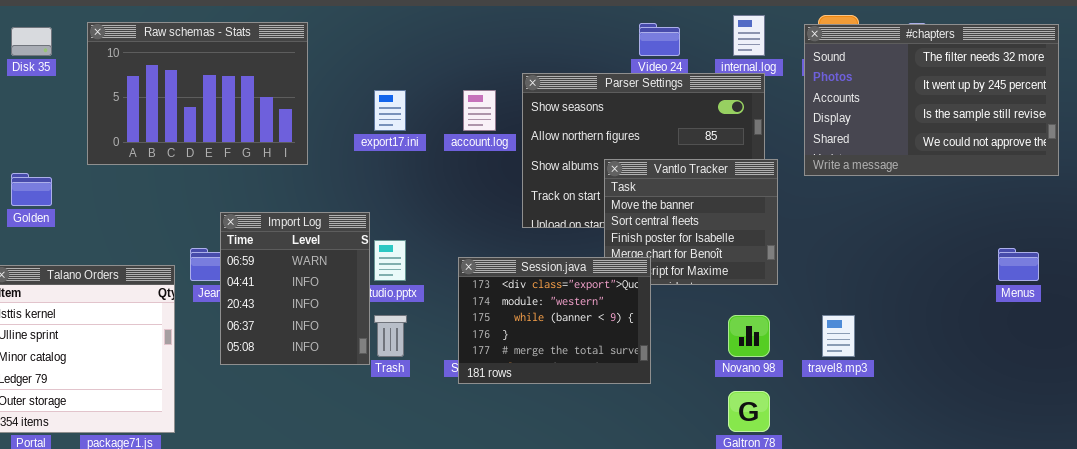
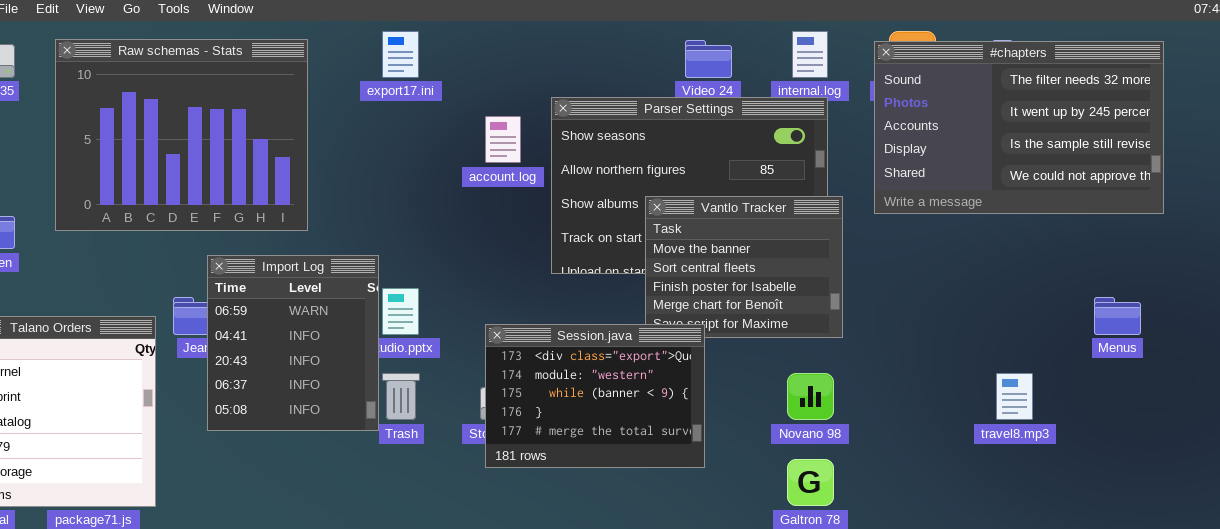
Raw schemas - Stats: [87,22,308,165] -> [55,39,308,231], resized
export17.ini: [374,90,406,131] -> [382,31,419,78], moved
Session.java: [458,257,651,384] -> [485,324,705,468], moved
travel8.mp3: [822,315,855,357] -> [996,373,1033,420], moved

